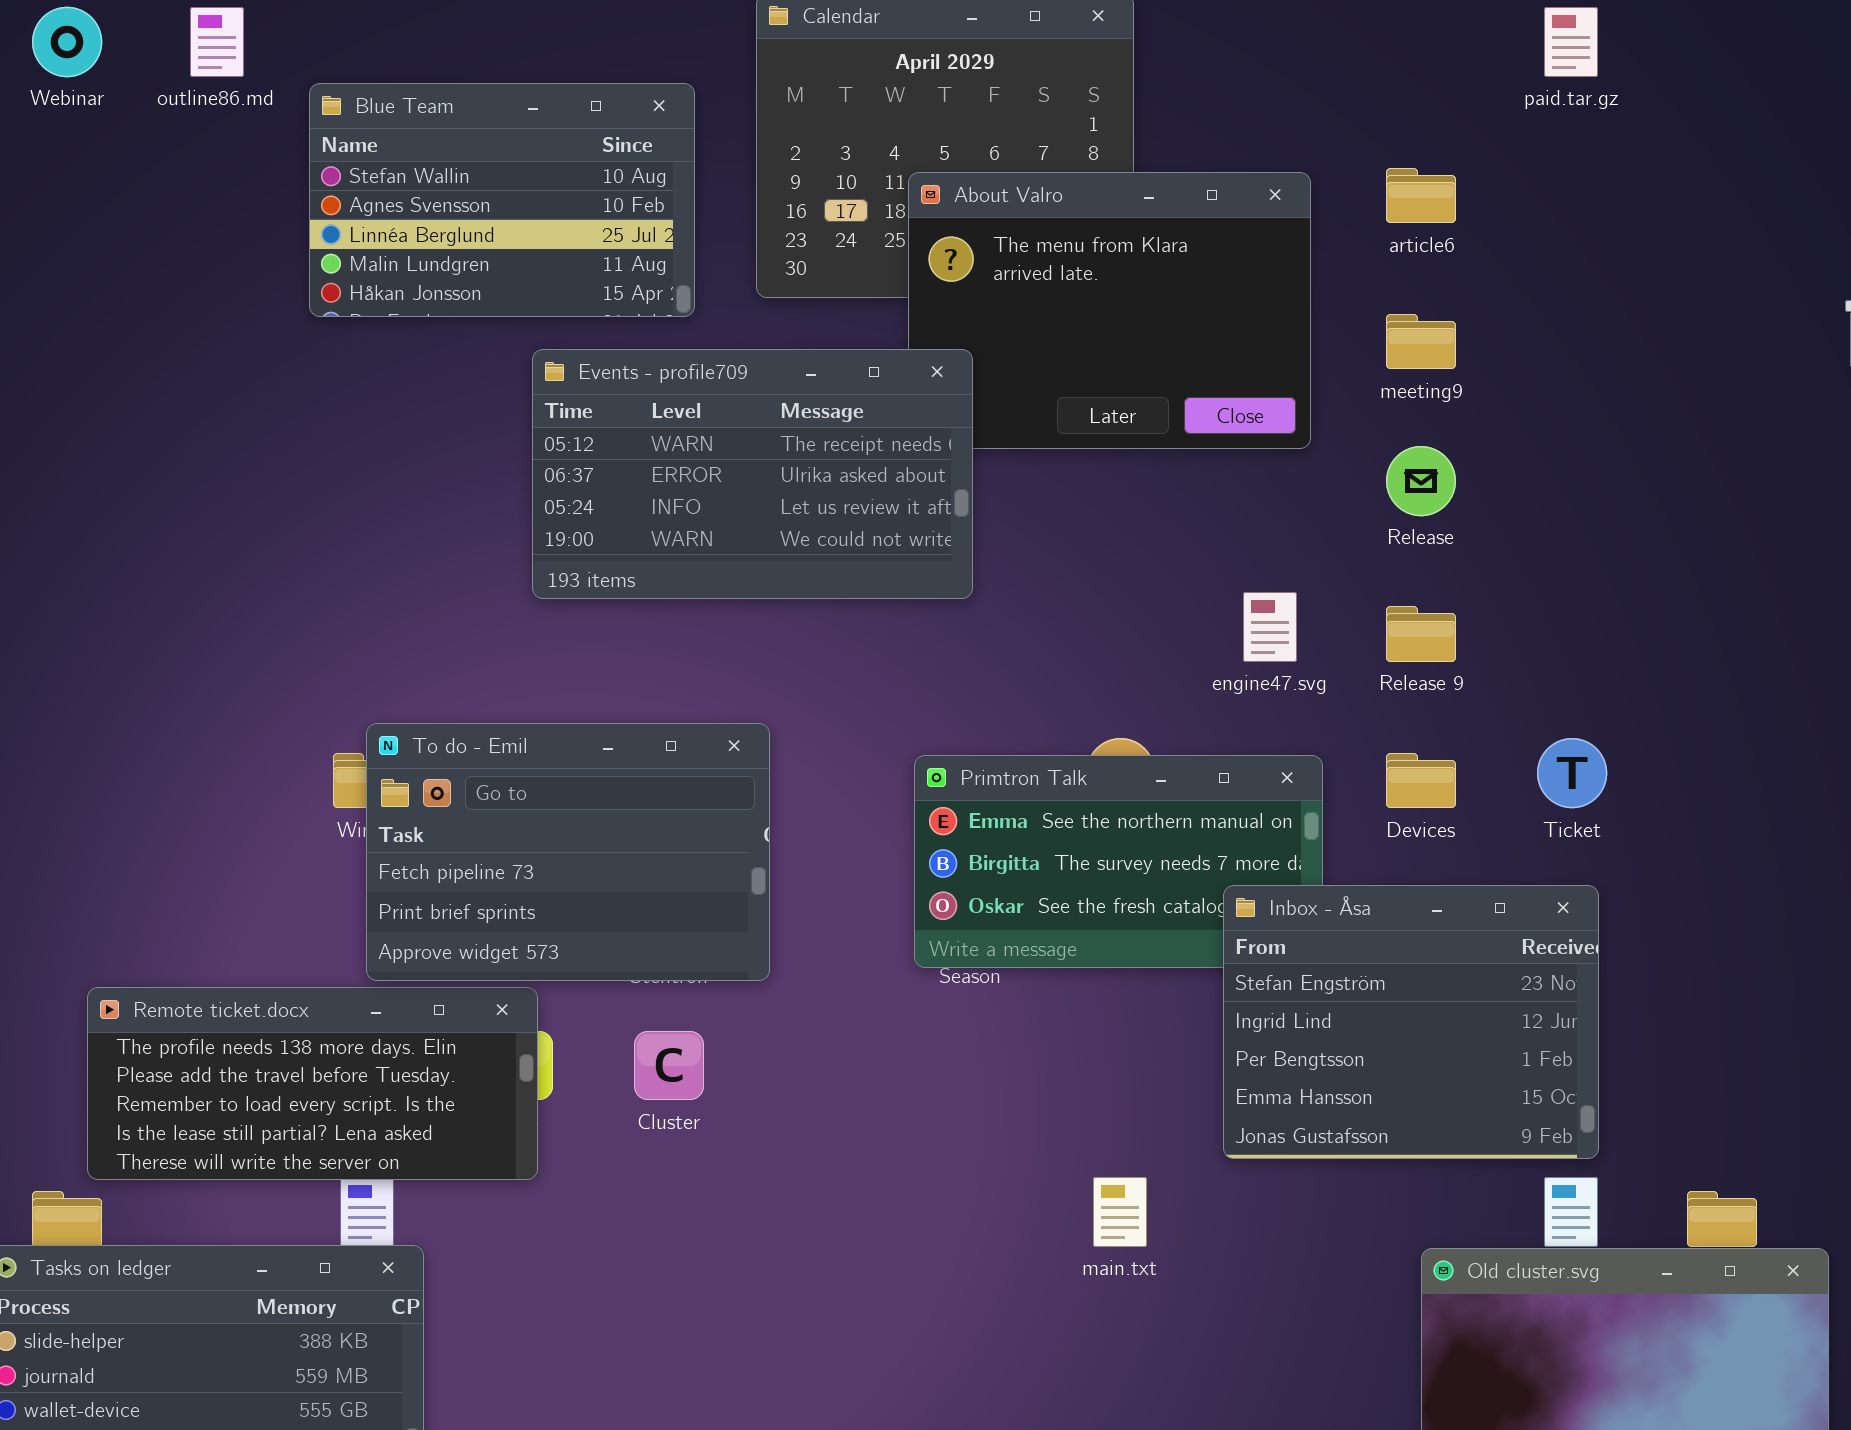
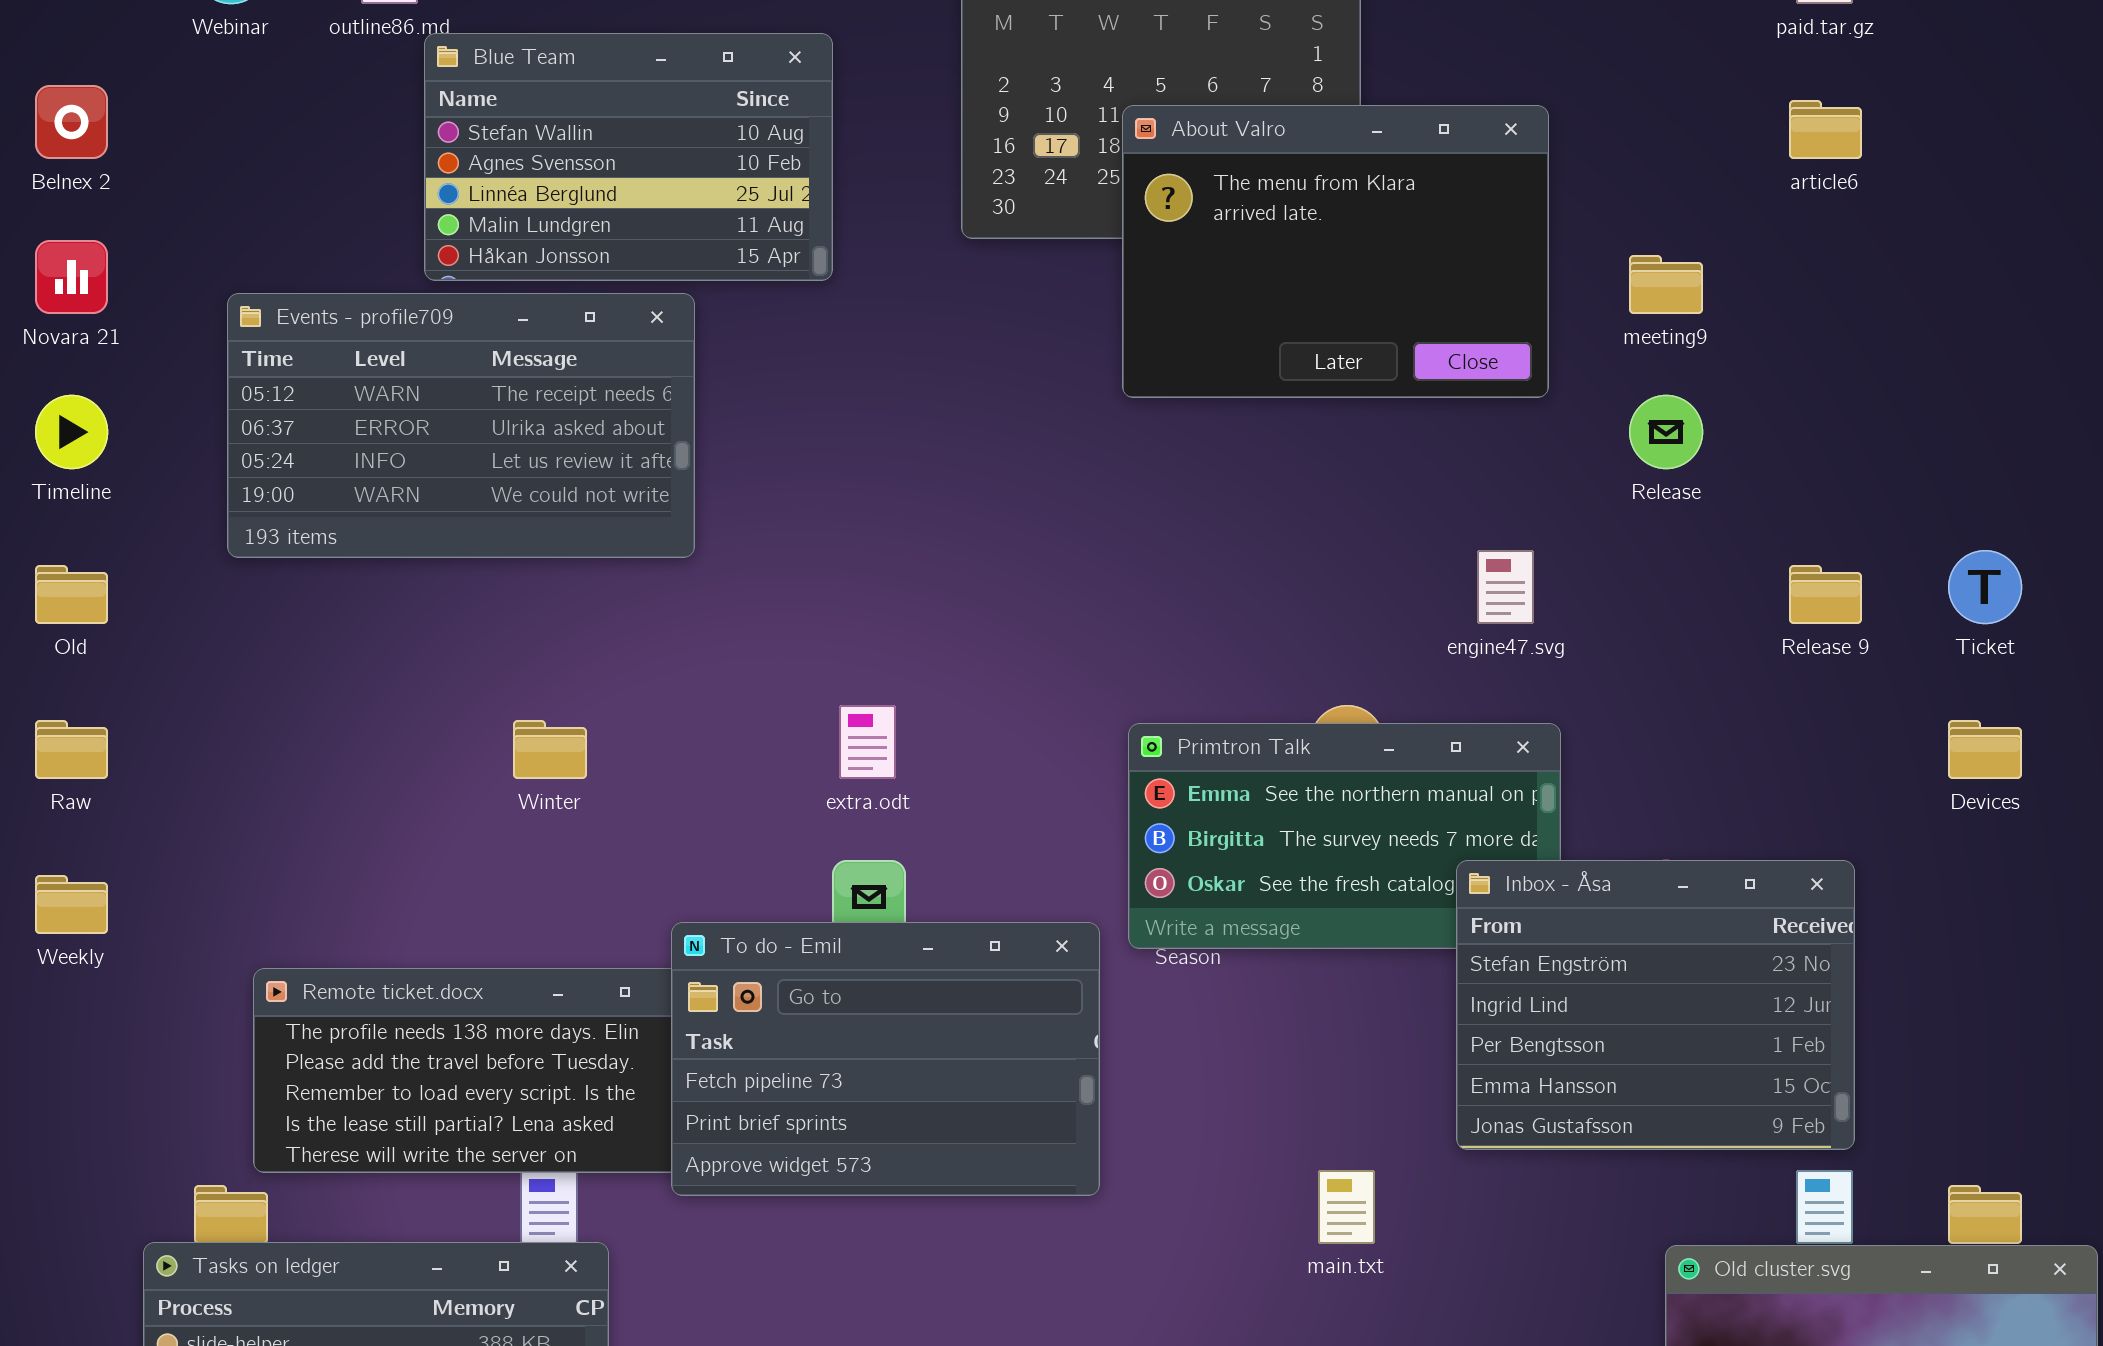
Blue Team: [309,83,695,317] -> [424,33,833,281], moved
article6: [1386,168,1456,223] -> [1789,100,1862,159], moved
Events - profile709: [532,349,973,599] -> [227,293,695,558], moved
Release 9: [1386,606,1456,662] -> [1789,565,1862,624], moved
To do - Emil: [366,723,770,981] -> [671,922,1100,1196], moved
Ticket: [1537,738,1607,808] -> [1948,550,2022,624], moved
Devices: [1386,753,1456,808] -> [1948,720,2022,779], moved

